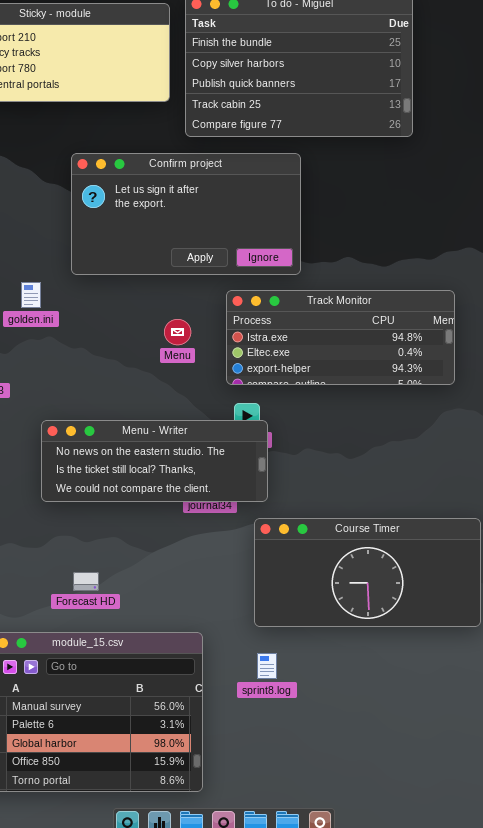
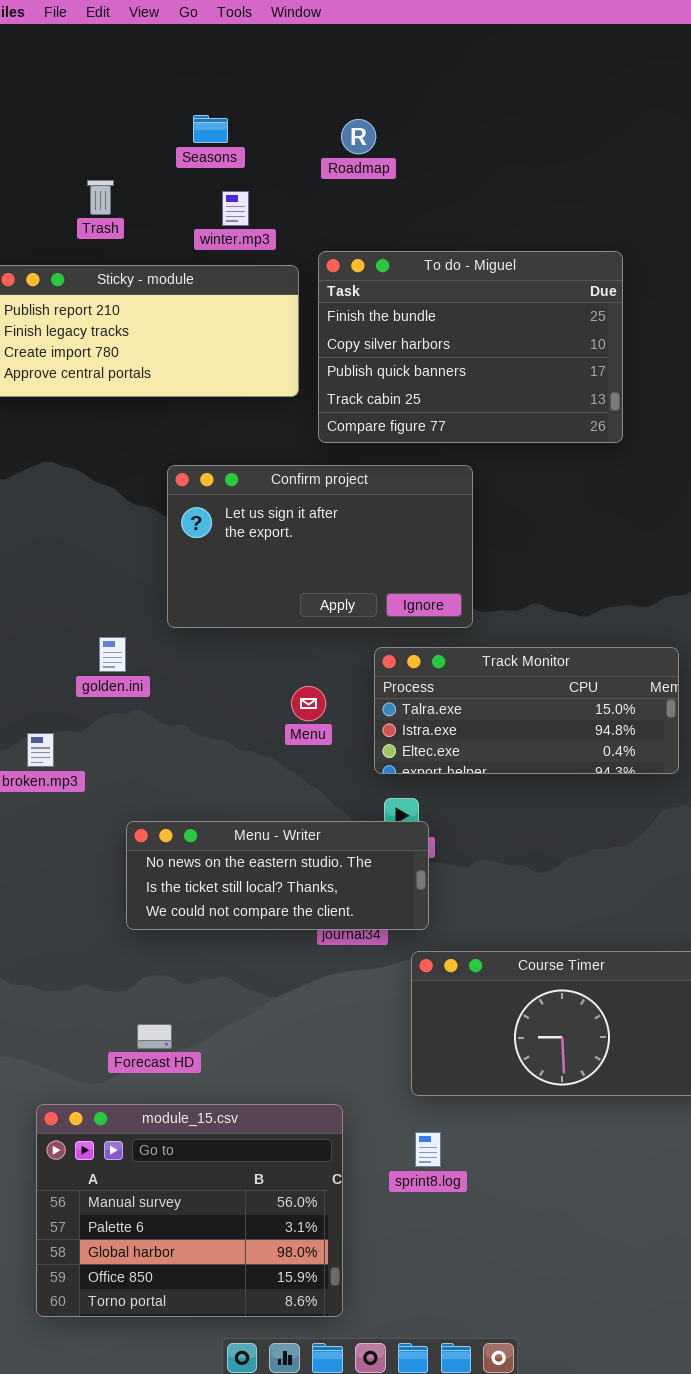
Track Monitor: [226,290,455,385] -> [374,647,679,774], scrolled up 1 row
Forecast HD: [73,572,99,591] -> [137,1024,172,1049], moved

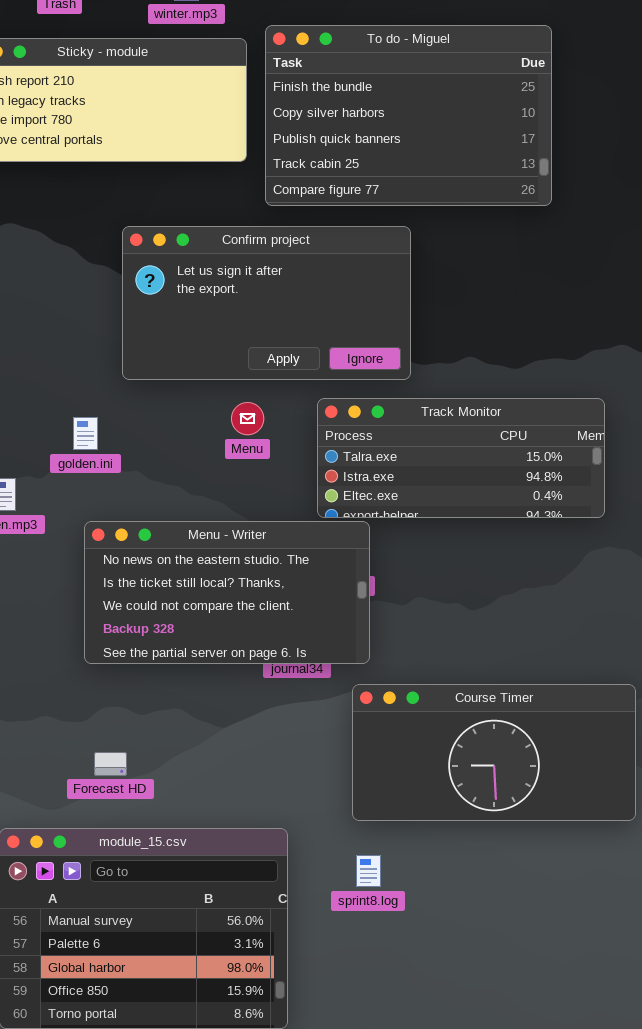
golden.ini: [99,637,126,672] -> [73,417,98,450], moved
Menu: [291,686,326,721] -> [231,402,264,435], moved
Menu - Writer: [126,821,429,930] -> [84,521,370,664], resized

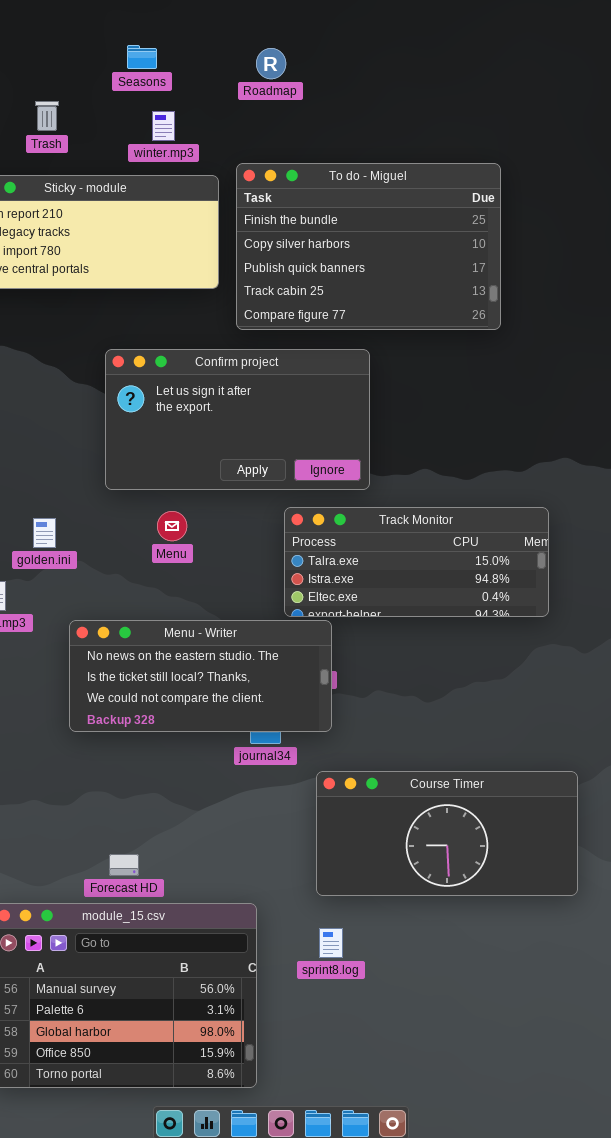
Menu: [231,402,264,435] -> [157,511,187,541], moved
golden.ini: [73,417,98,450] -> [33,518,56,548], moved
Menu - Writer: [84,521,370,664] -> [69,620,332,732], resized
Forecast HD: [94,752,127,776] -> [109,854,139,876], moved

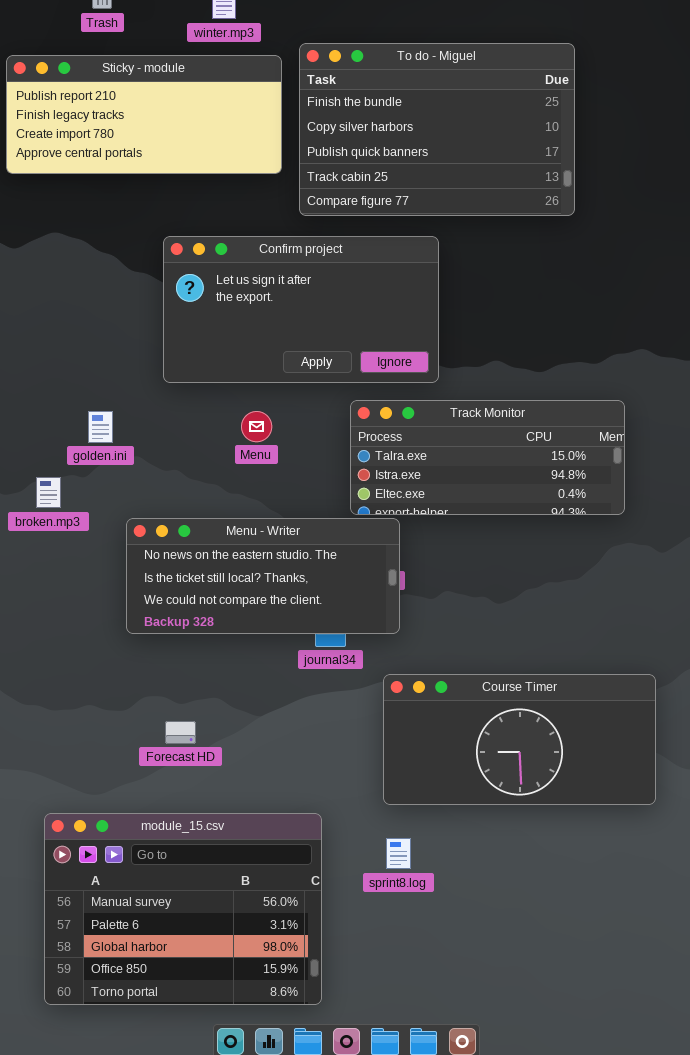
Menu: [157,511,187,541] -> [241,411,272,442], moved
Forecast HD: [109,854,139,876] -> [165,721,196,744], moved

